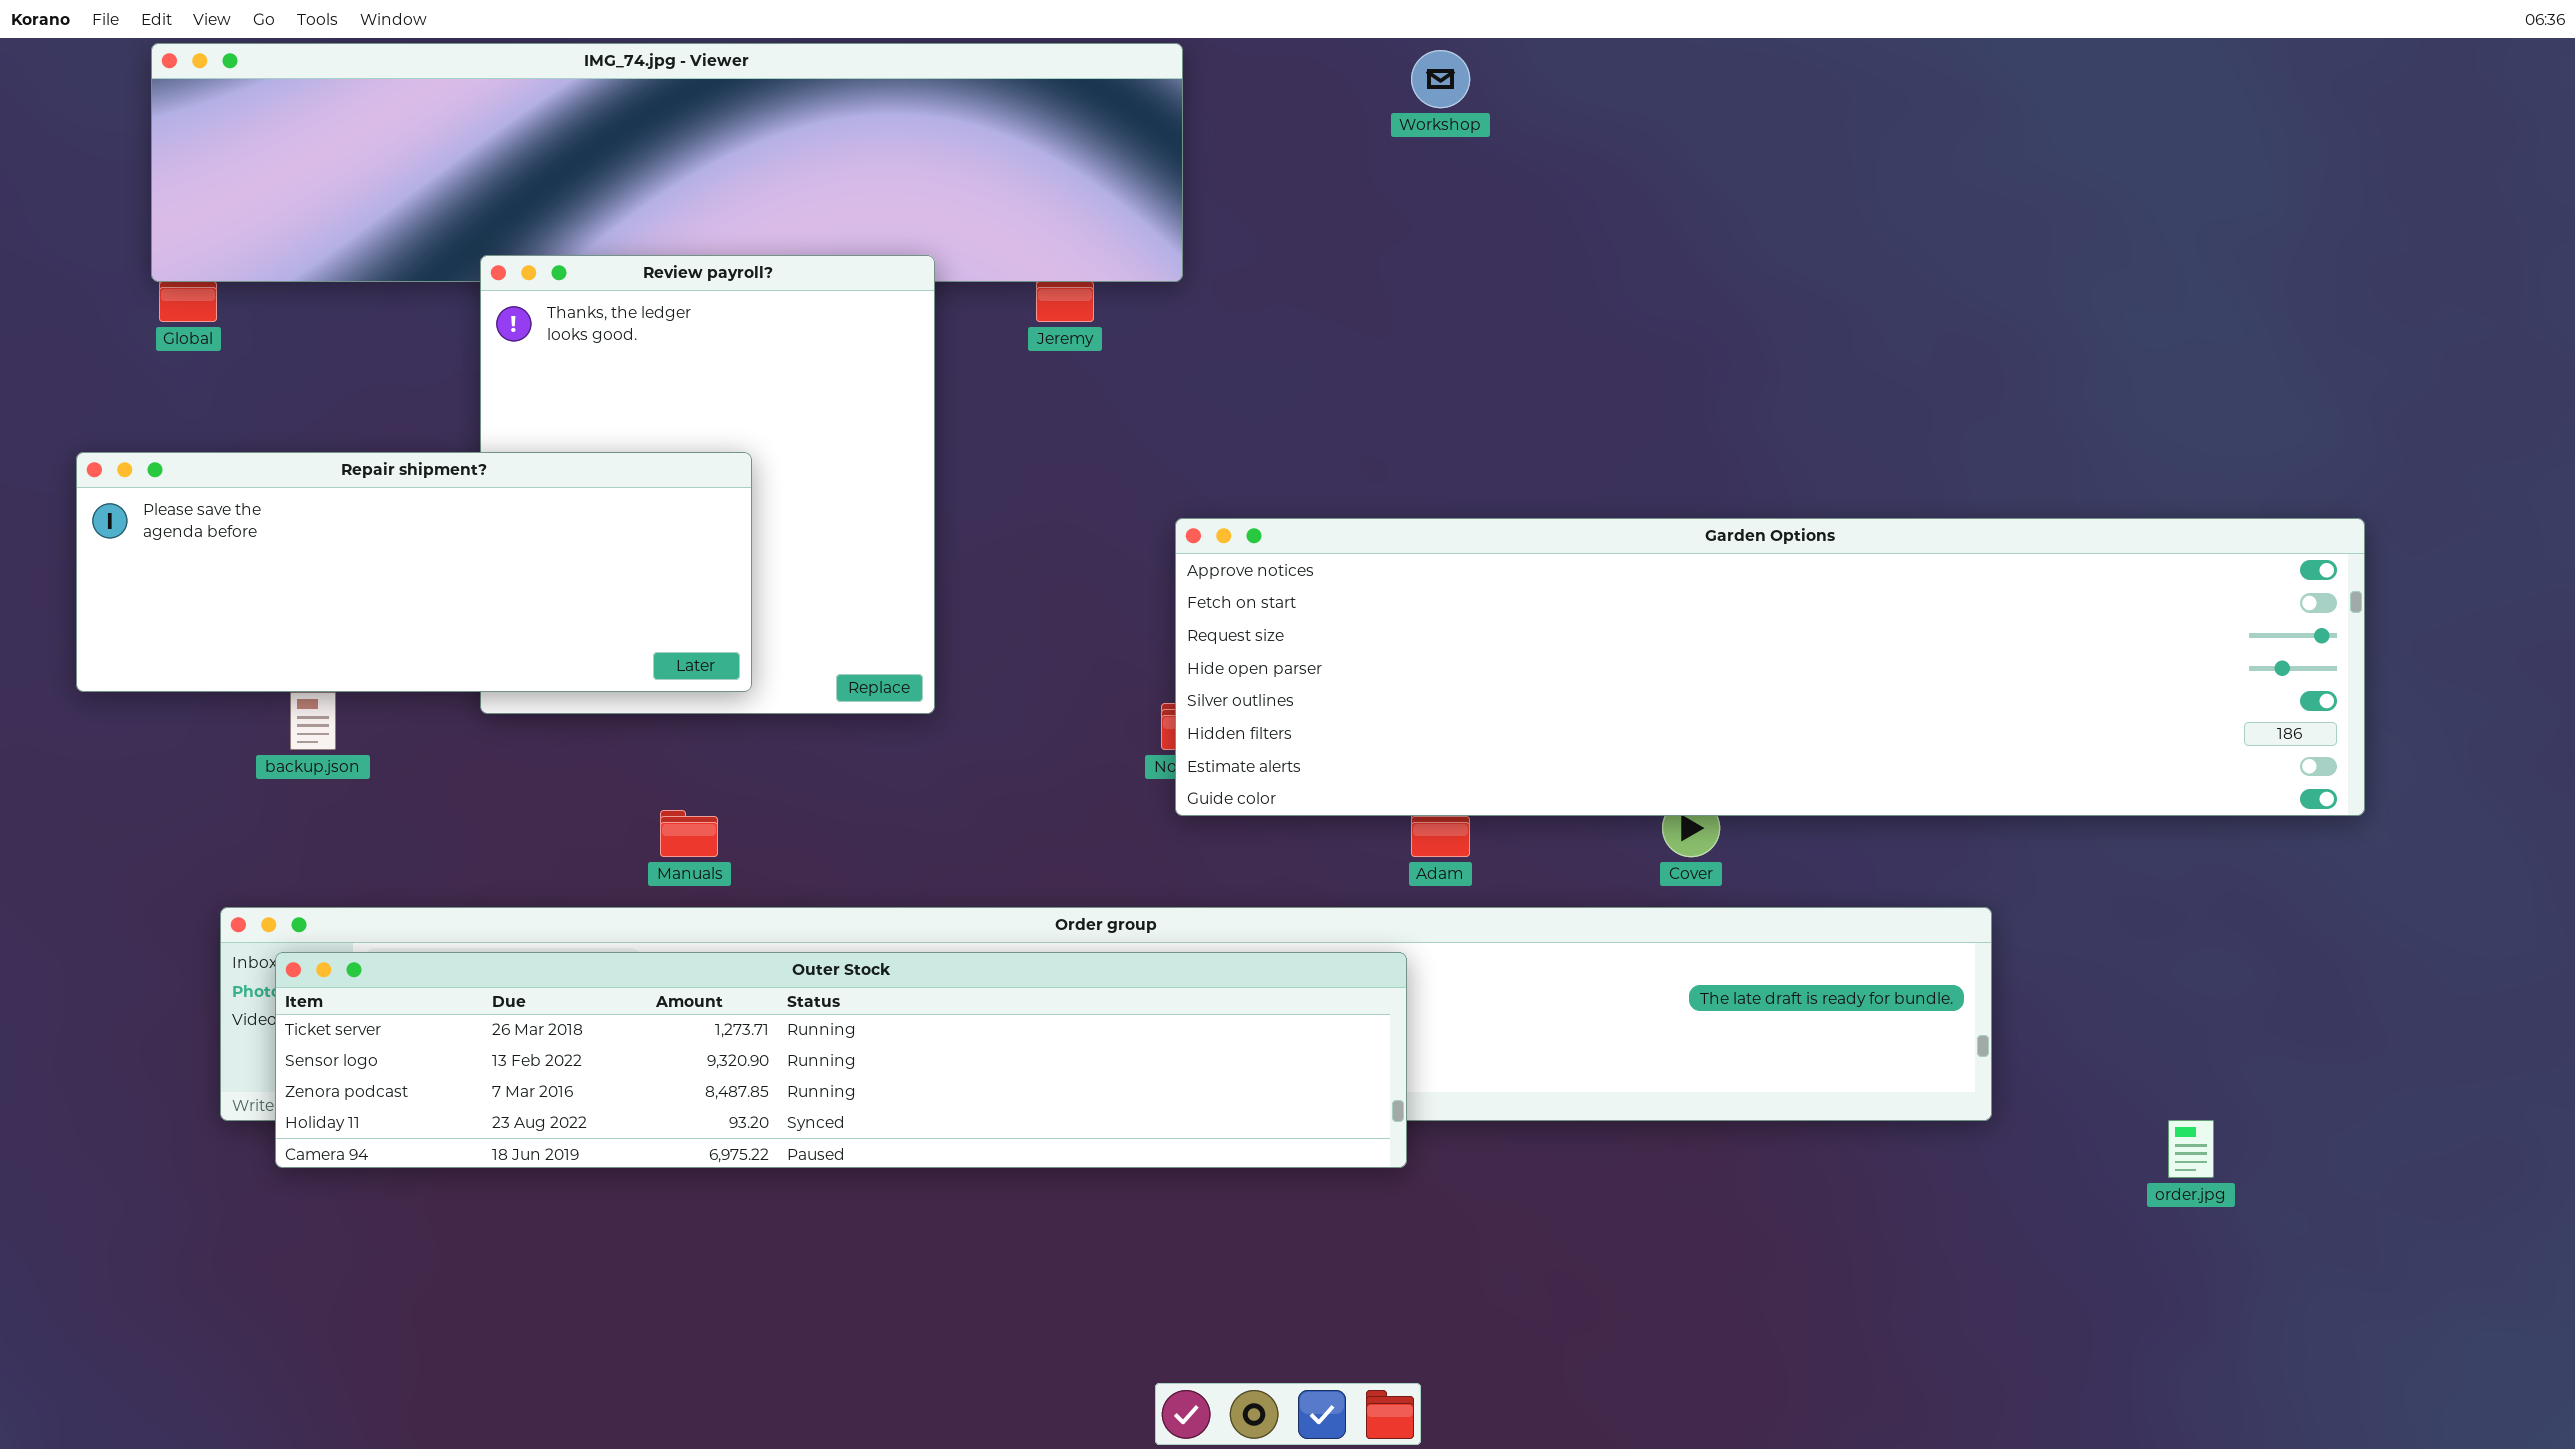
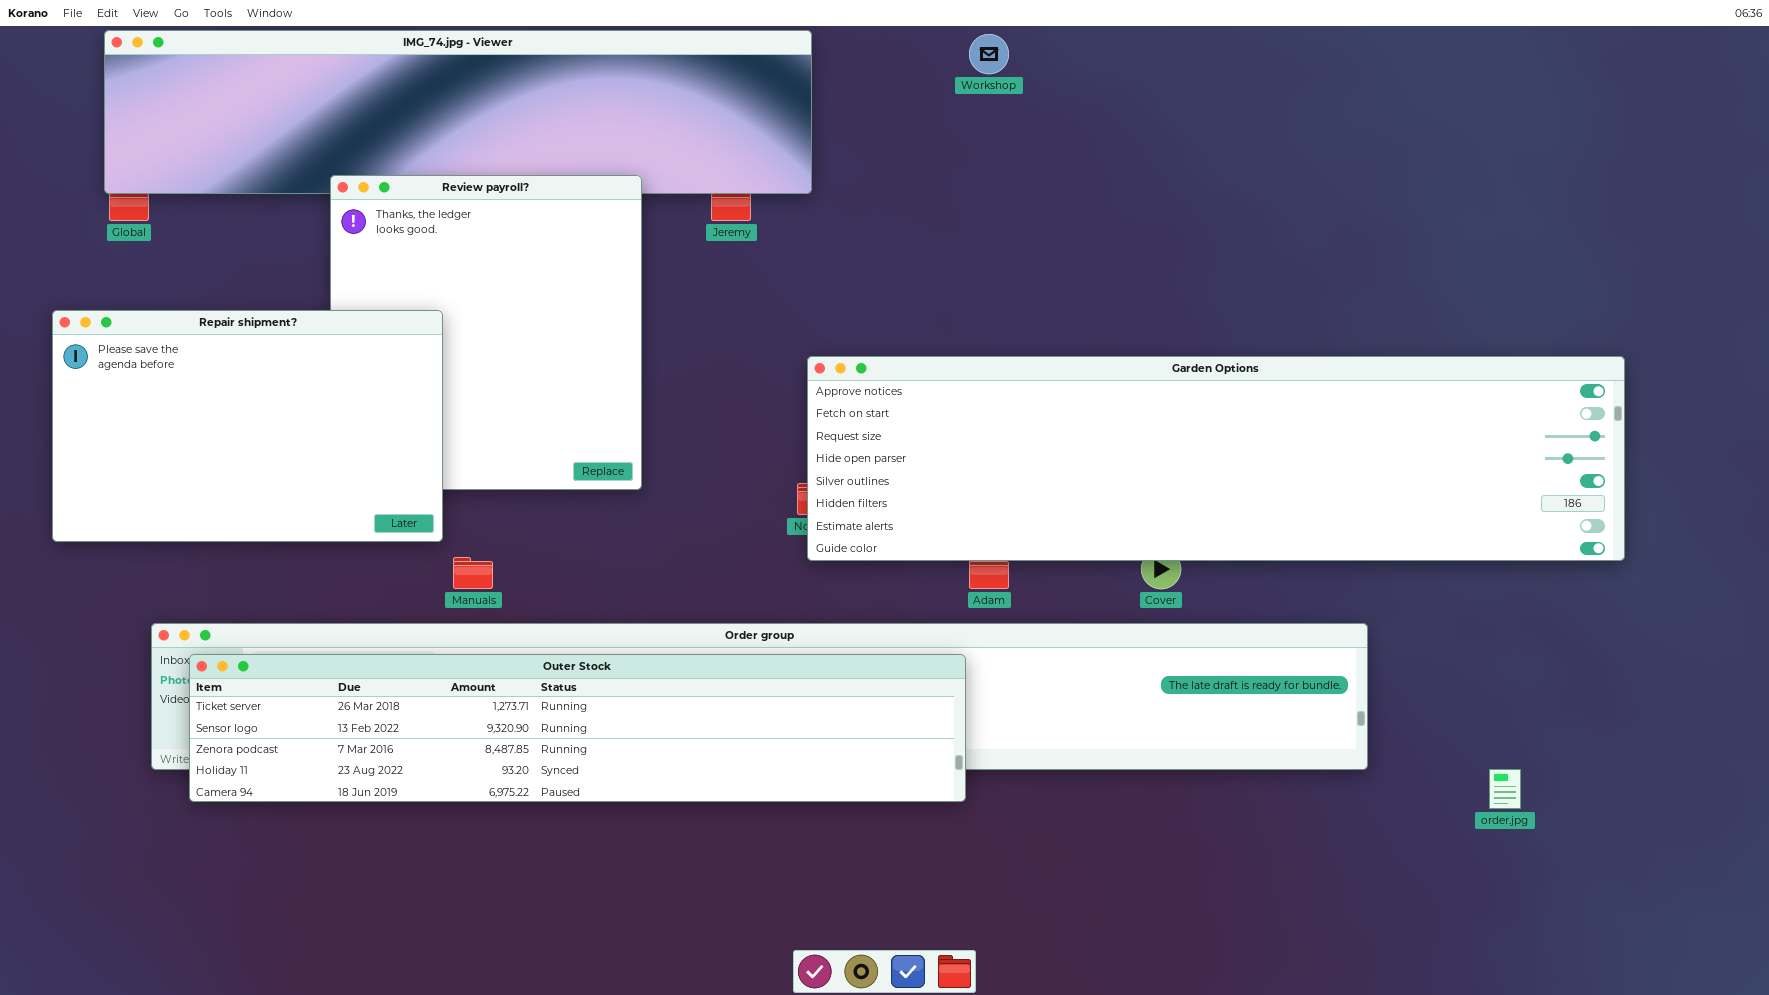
Repair shipment?: [76,452,752,692] -> [52,310,443,542], resized

